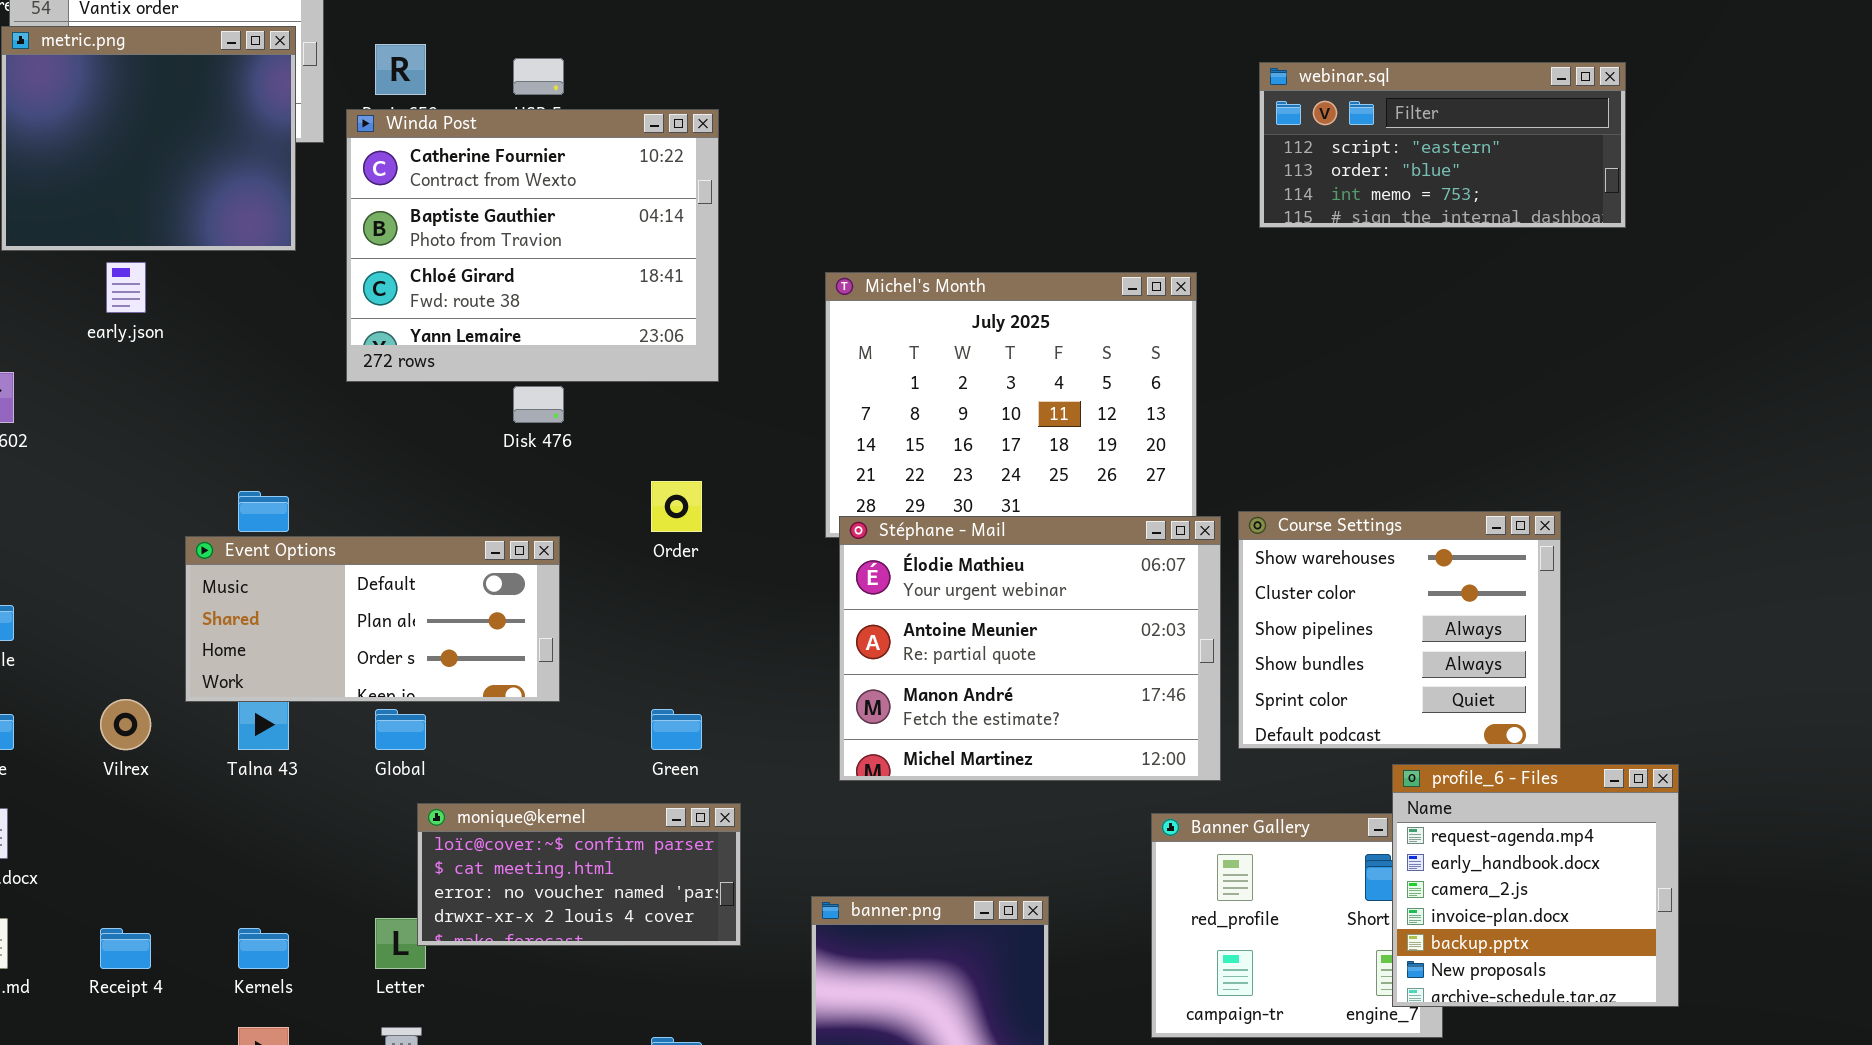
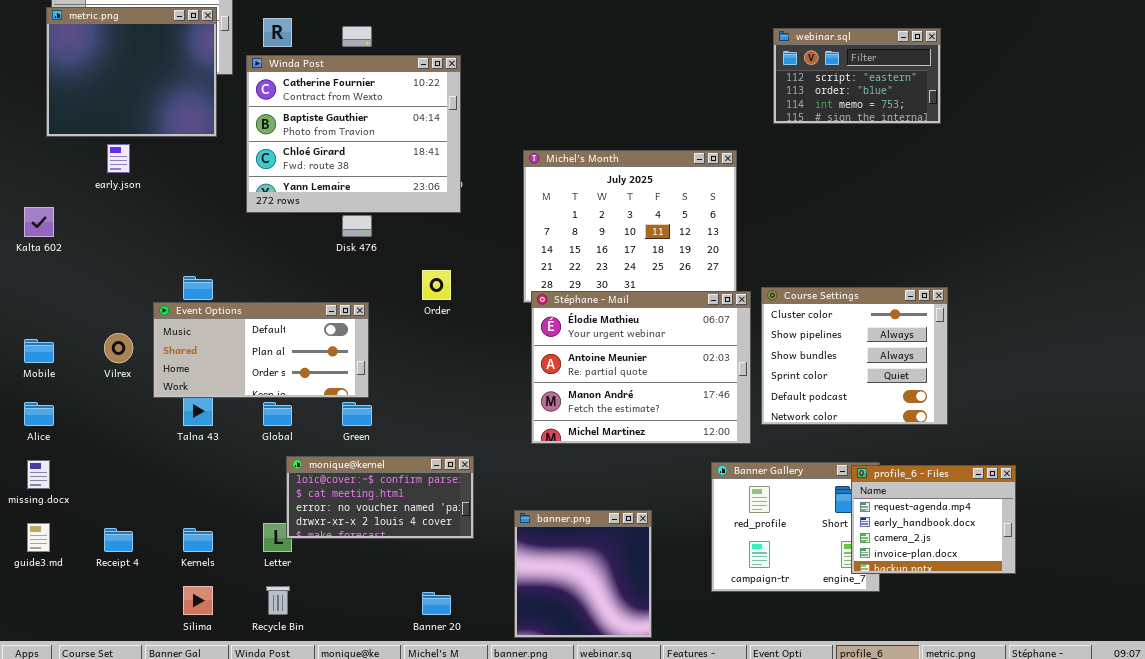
webinar.sql: [1259,62,1626,228] -> [773,28,941,124], resized
Course Settings: [1238,511,1561,749] -> [761,287,948,425], scrolled down 1 row
Vilrex: [100,699,151,750] -> [104,333,133,363], moved
Green: [651,709,702,750] -> [342,402,372,426], moved
profile_6 - Files: [1392,764,1679,1007] -> [851,465,1016,574], resized

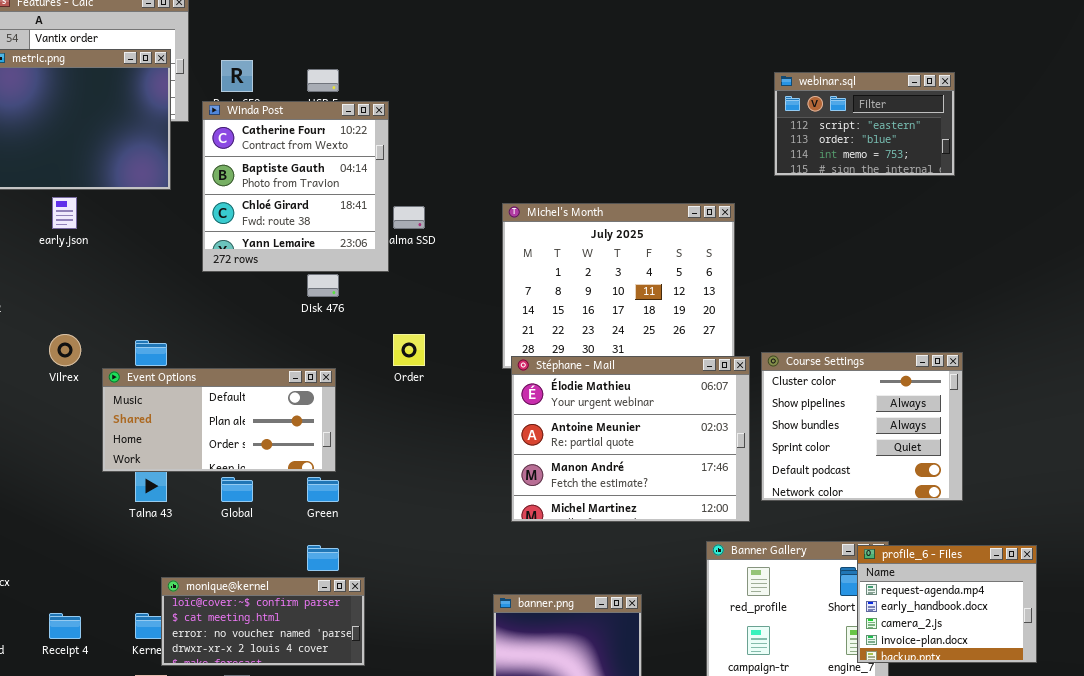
Winda Post: [246,55,461,213] -> [202,101,389,272], resized
Vilrex: [104,333,133,363] -> [49,334,81,366], moved
monique@kernel: [286,456,474,539] -> [161,577,365,666], moved

